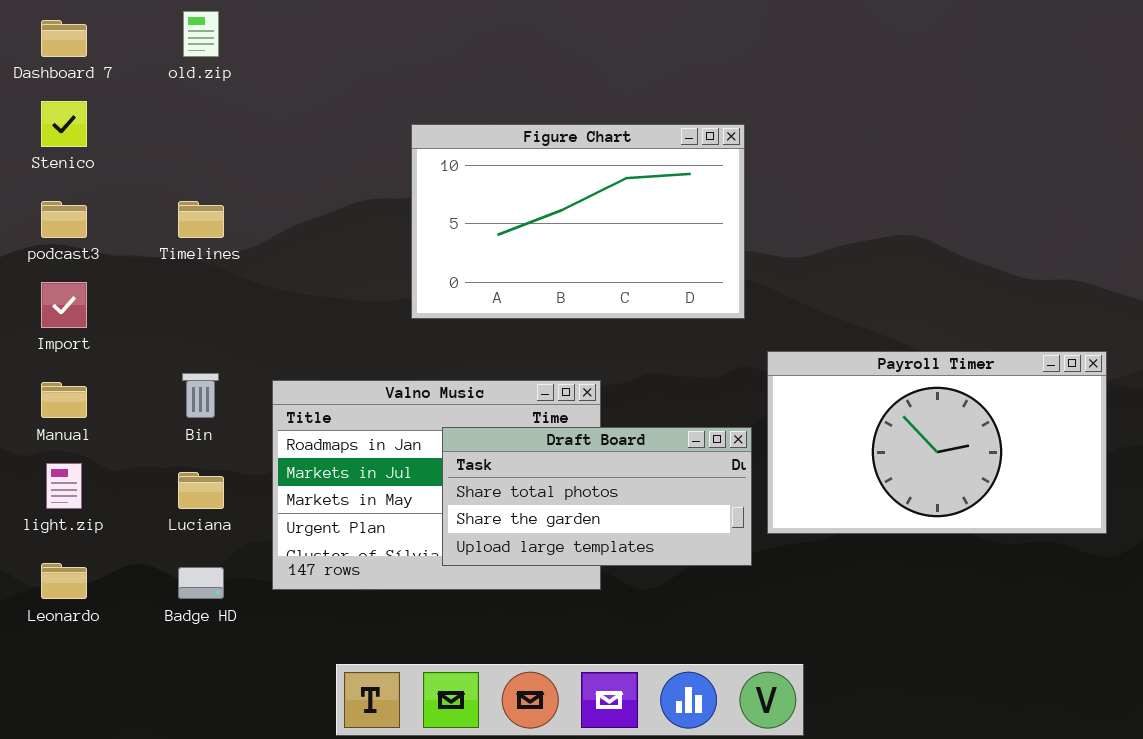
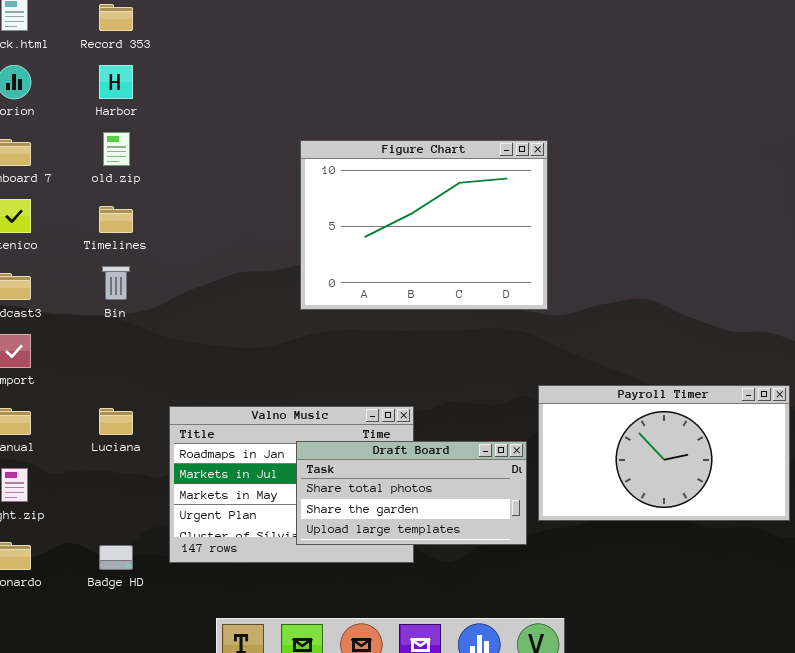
Figure Chart: [411,124,745,319] -> [300,140,548,310], moved, resized
Timelines: [178,201,224,238] -> [99,206,133,233], moved
Bin: [182,373,219,418] -> [102,266,130,300], moved
Luciana: [178,472,224,509] -> [99,408,133,435], moved

